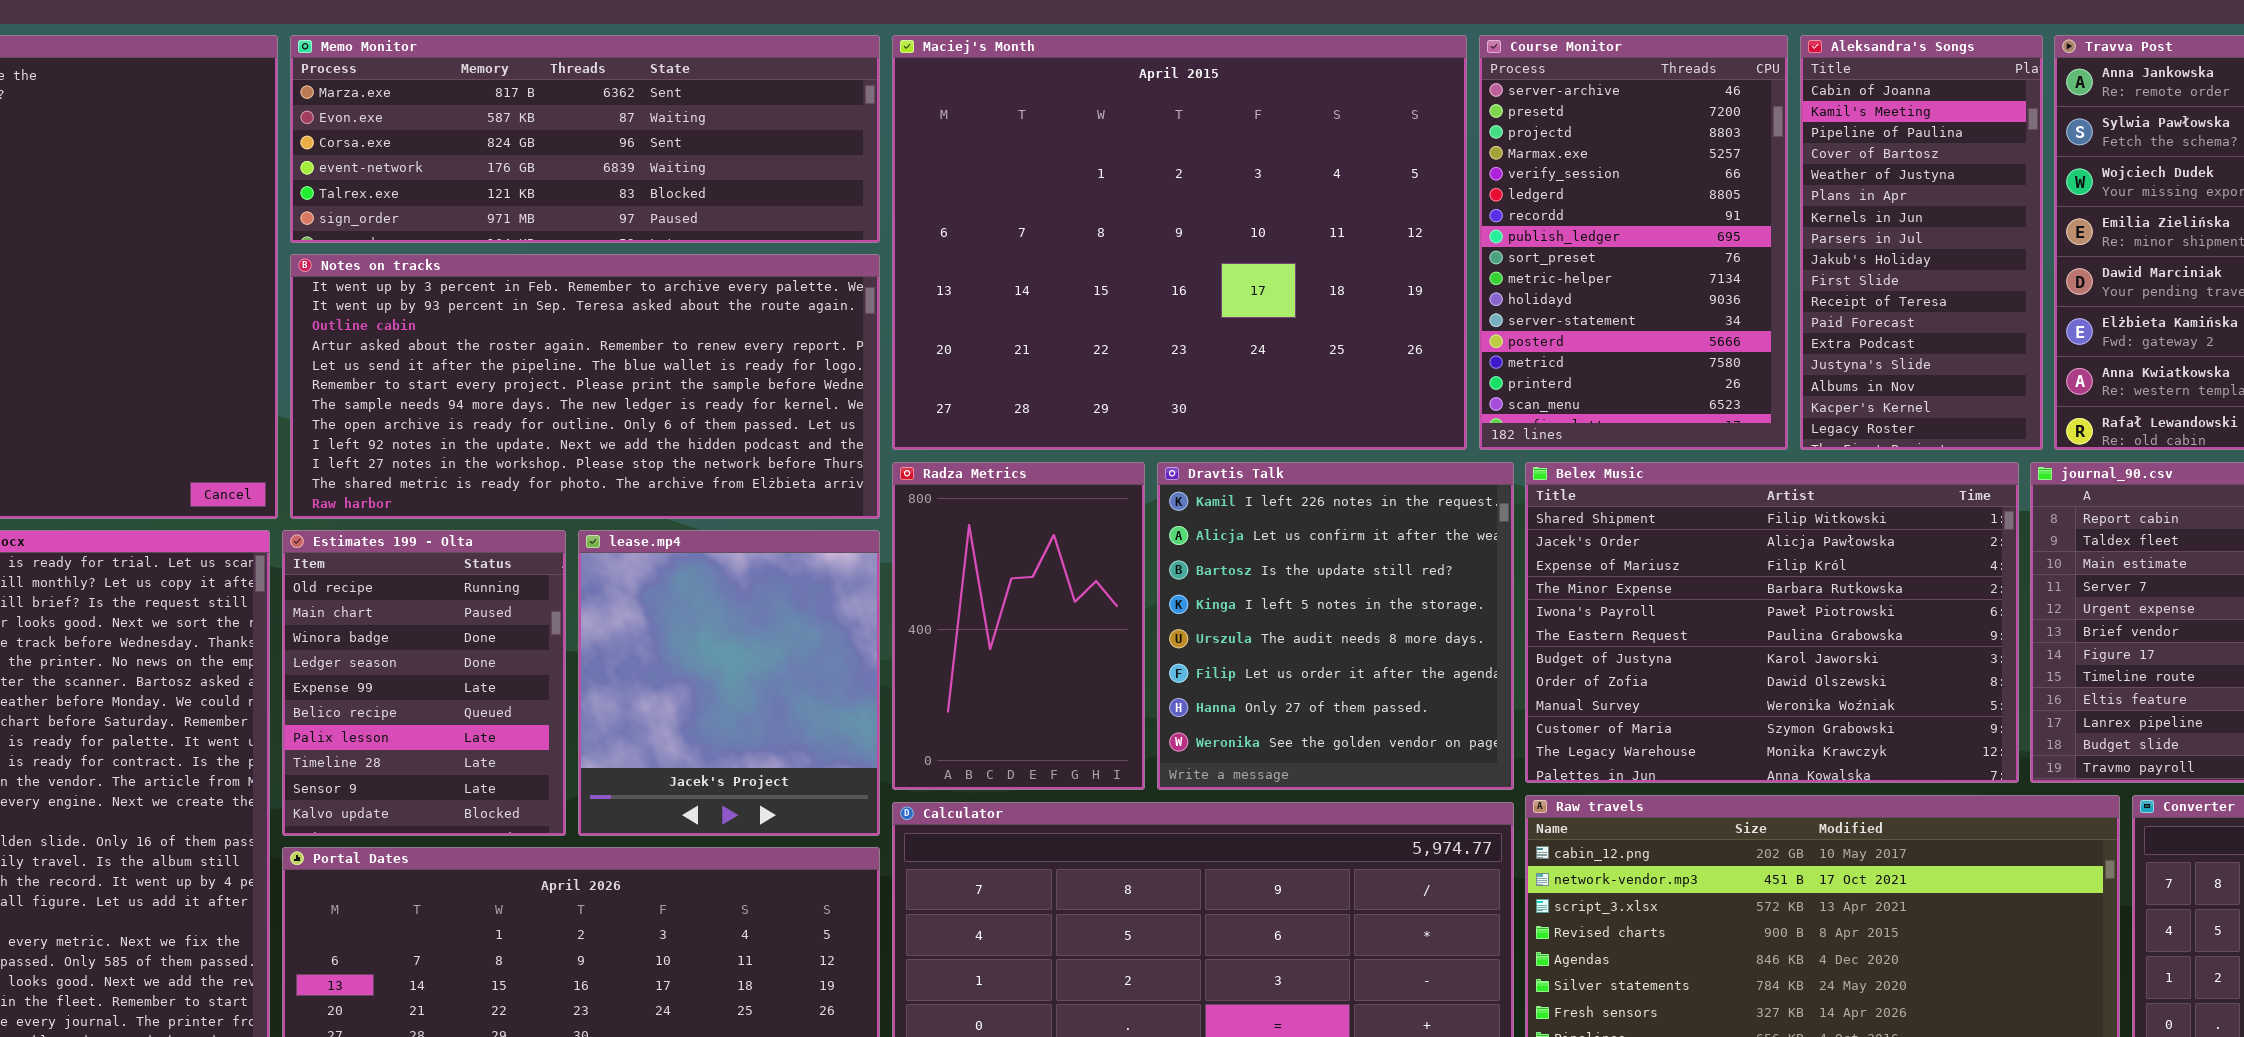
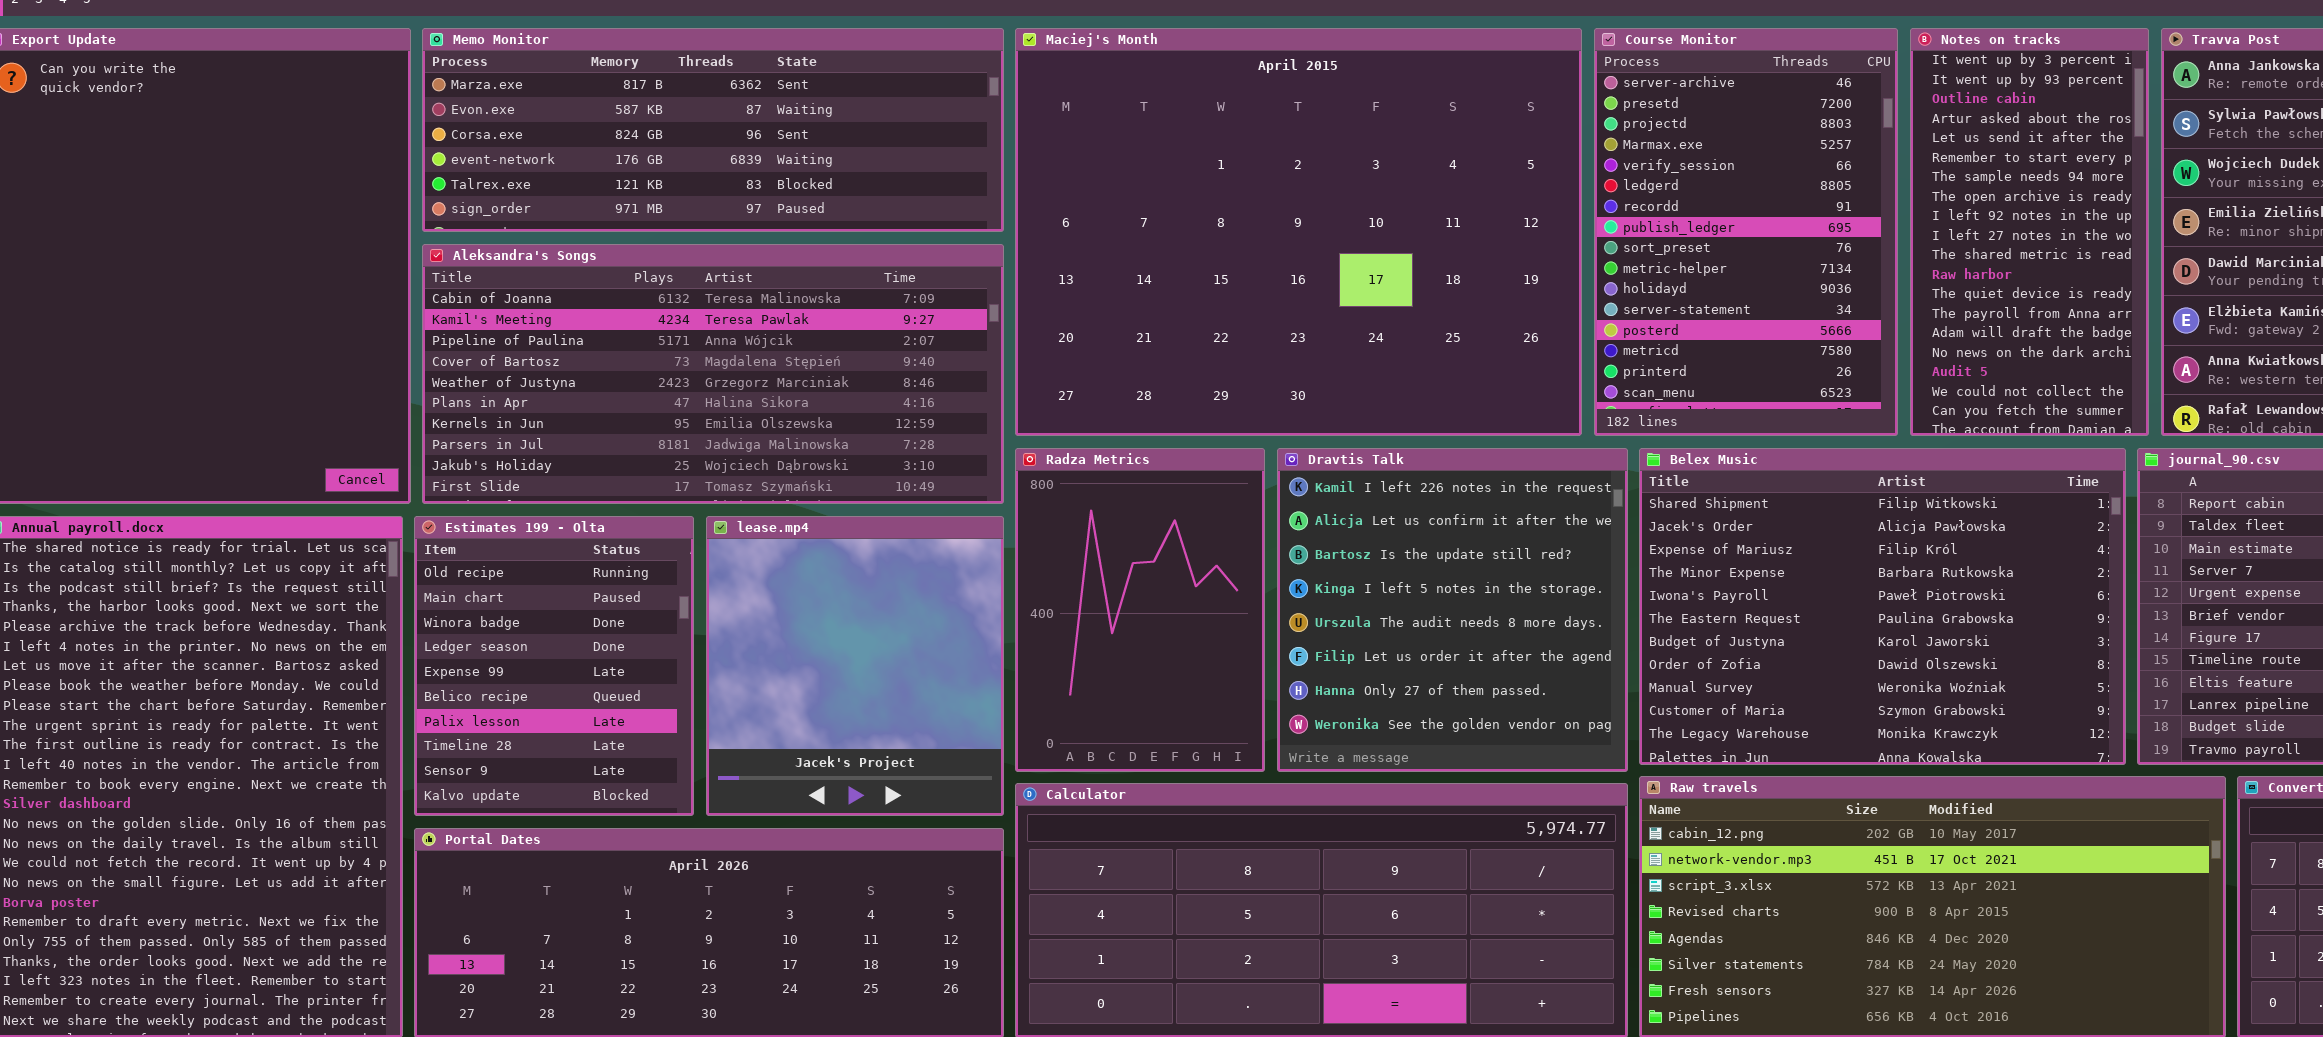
Aleksandra's Songs: [1800,35,2043,450] -> [422,244,1004,504], moved, resized
Notes on tracks: [290,254,880,519] -> [1910,28,2149,436], moved, resized

